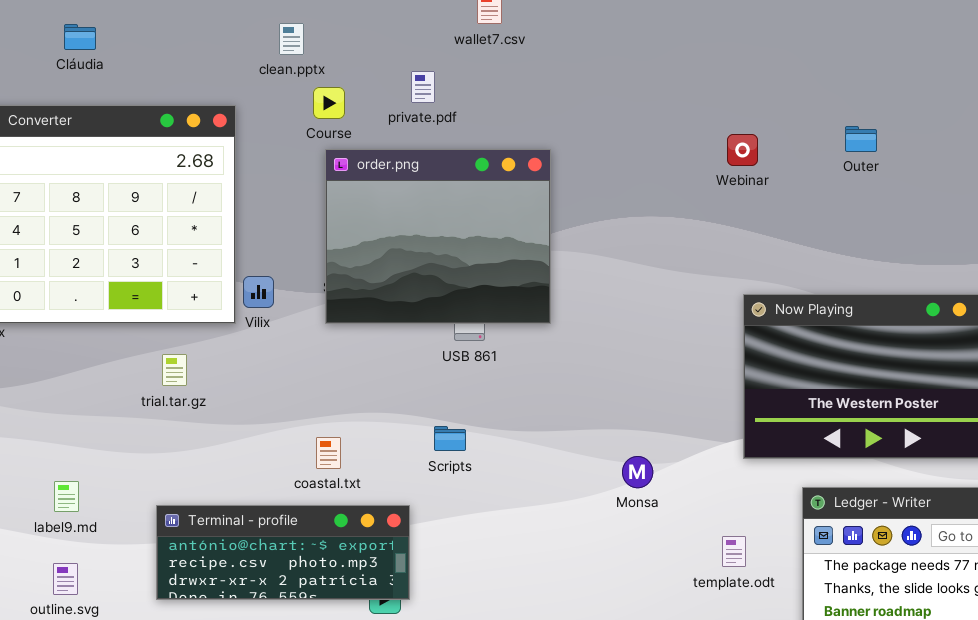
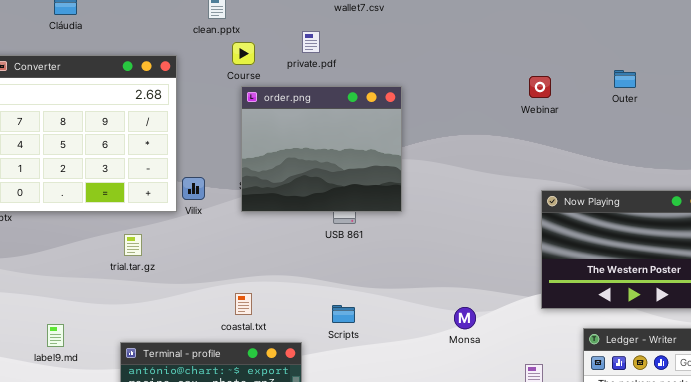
Scripts: [434,426,466,451] -> [332,305,355,323], moved

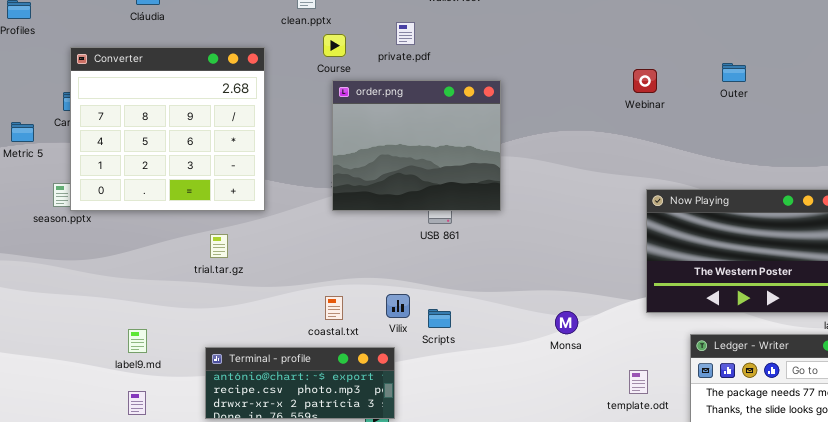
Vilix: [182,177,205,200] -> [386,294,410,318], moved

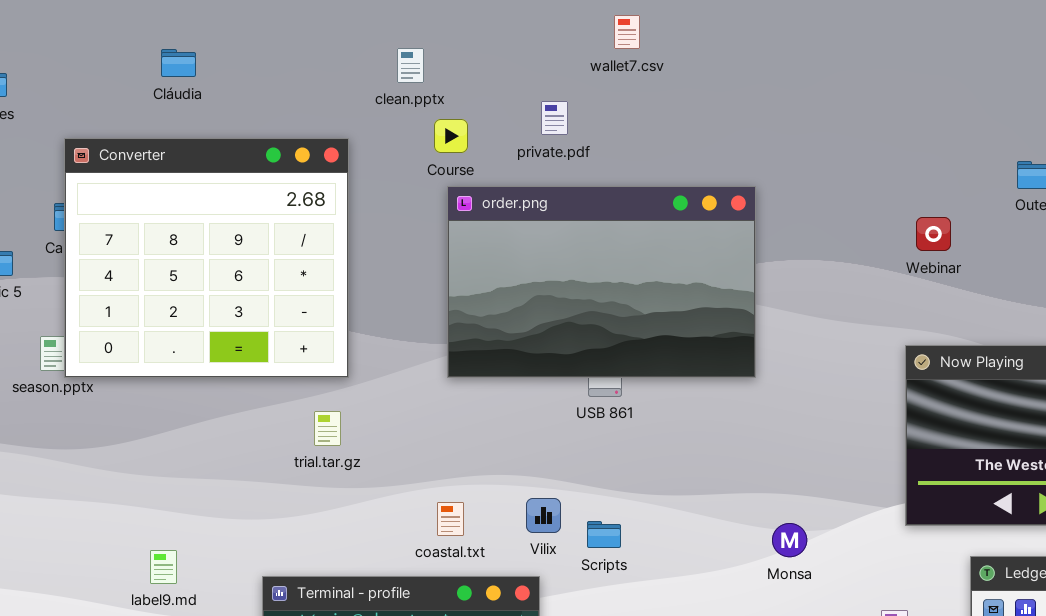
Webinar: [633,69,657,93] -> [916,217,951,251], moved
order.png: [332,80,501,211] -> [447,186,756,378], resized
trial.tar.gz: [210,234,228,258] -> [314,411,341,446], moved

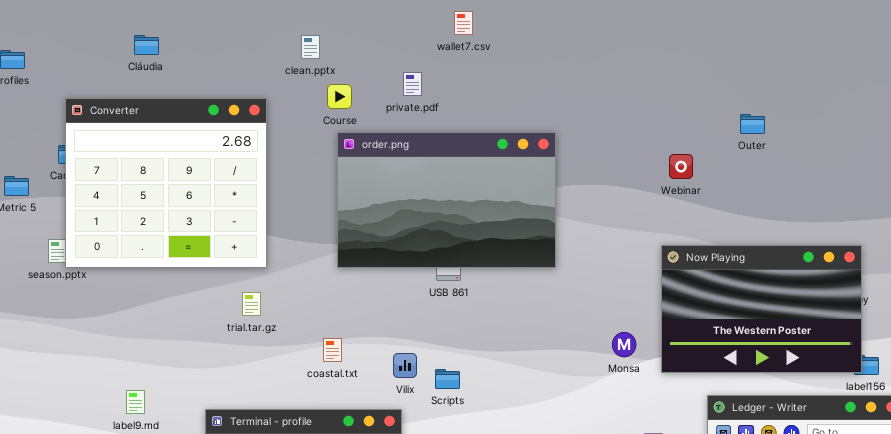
coastal.txt: [437,502,464,536] -> [323,338,342,362], moved
Monsa: [772,523,807,557] -> [612,332,636,357], moved

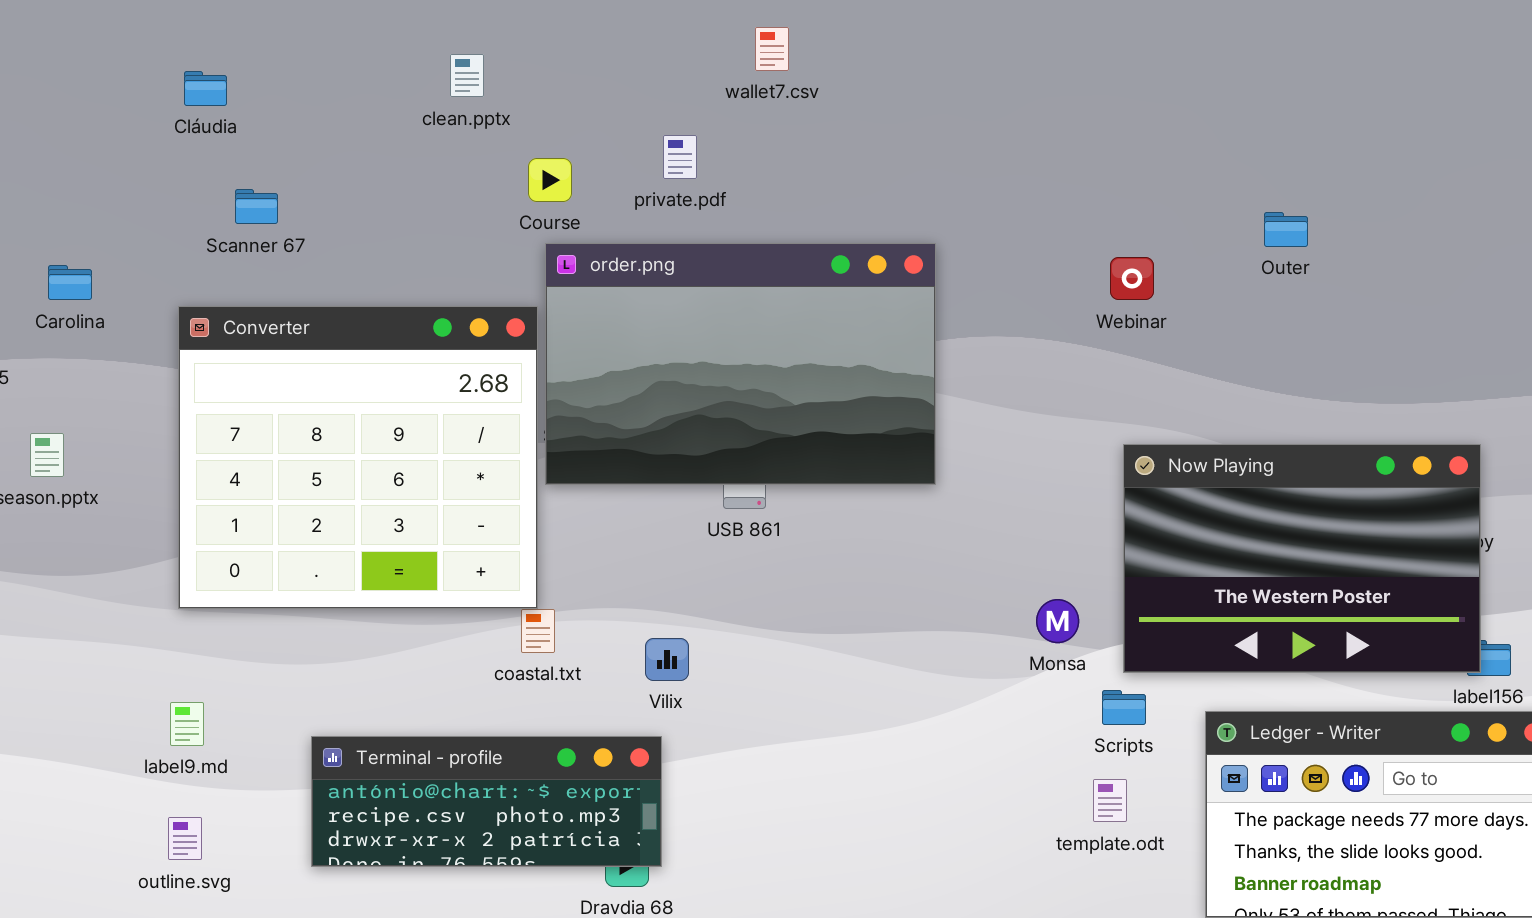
clean.pptx: [301,35,320,59] -> [450,54,484,97], moved
Converter: [65,98,267,268] -> [178,306,538,609], moved
Webinar: [669,154,693,179] -> [1110,257,1154,300], moved
Scripts: [435,369,460,389] -> [1102,690,1146,725], moved

